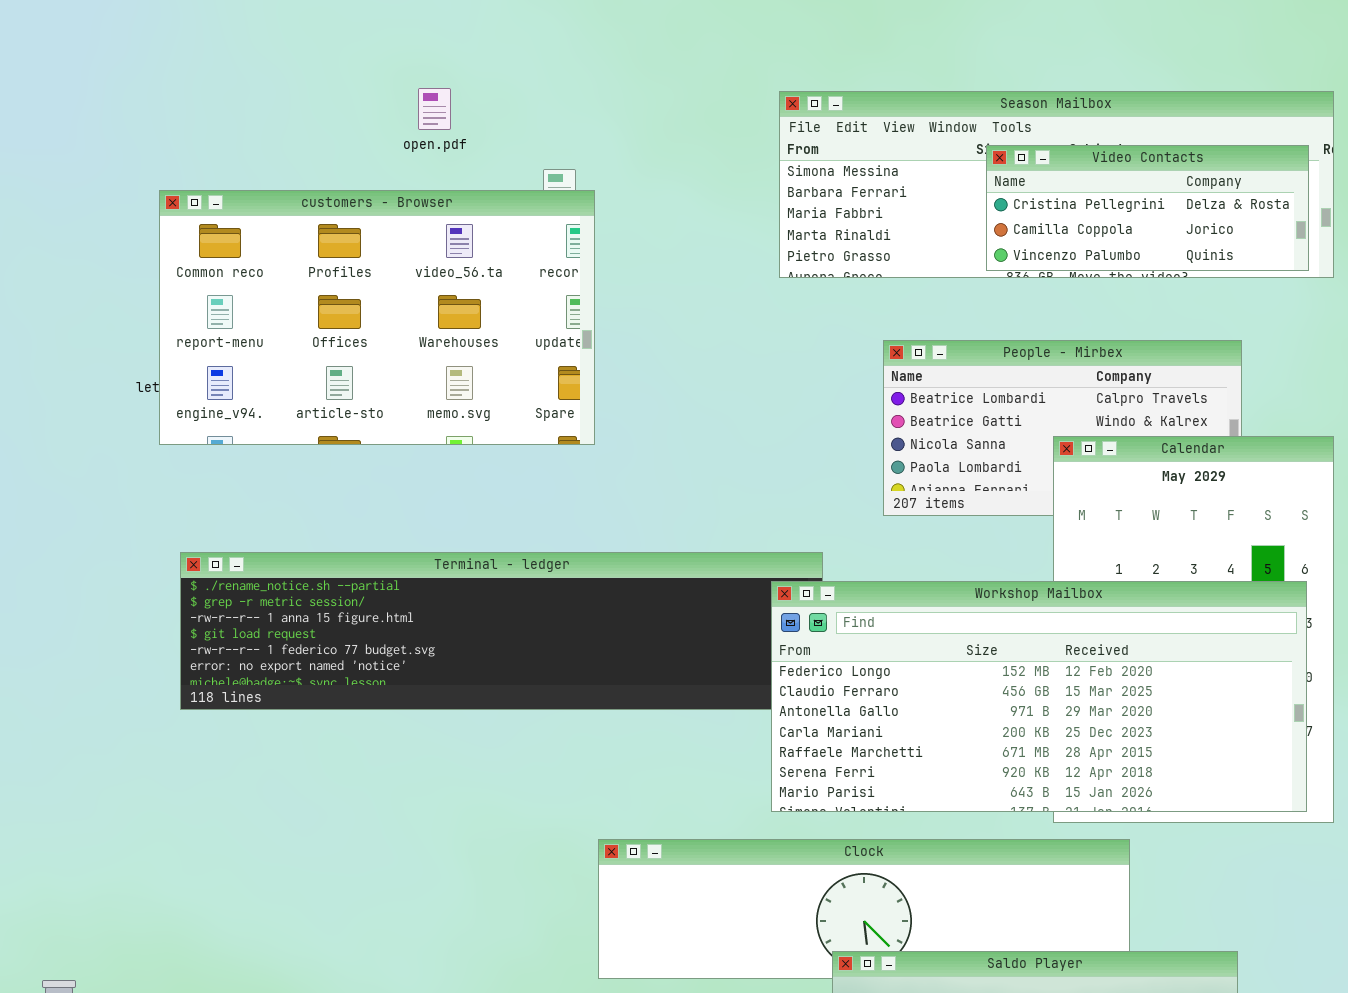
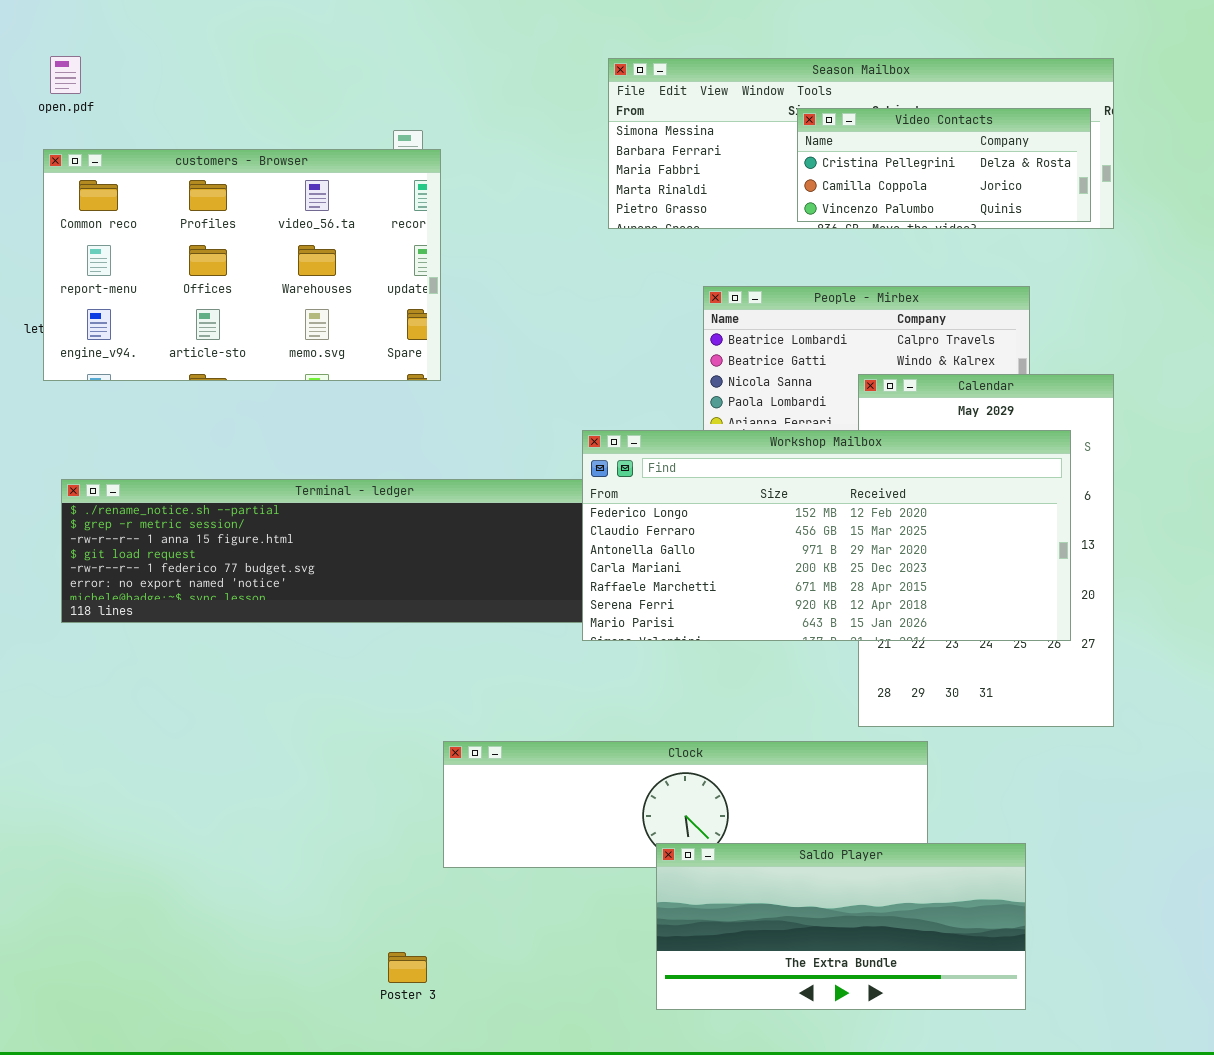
open.pdf: [418,88,451,130] -> [50,56,81,94], moved
Workshop Mailbox: [771,581,1307,812] -> [582,430,1071,641], moved

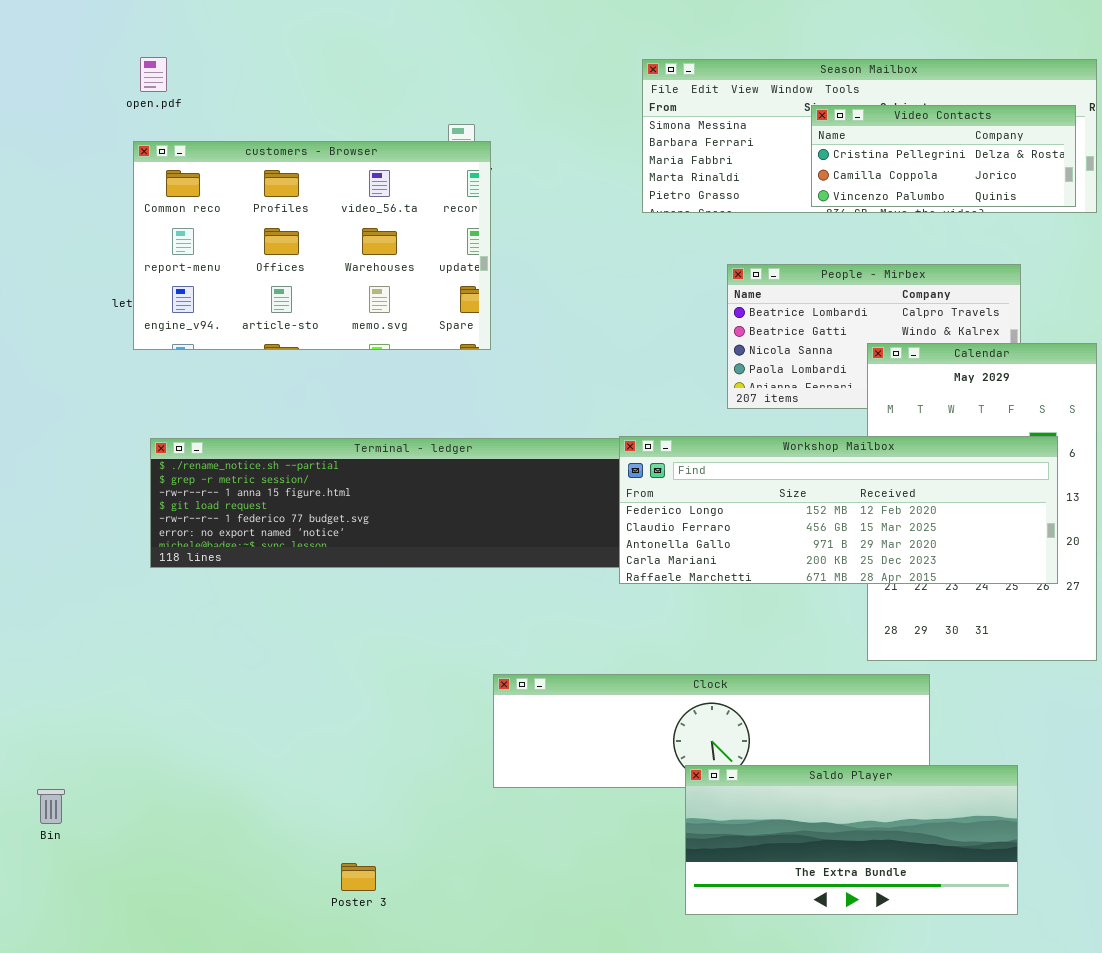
Workshop Mailbox: [582,430,1071,641] -> [619,436,1058,584], resized
Poster 3: [388,952,427,983] -> [341,863,376,891], moved

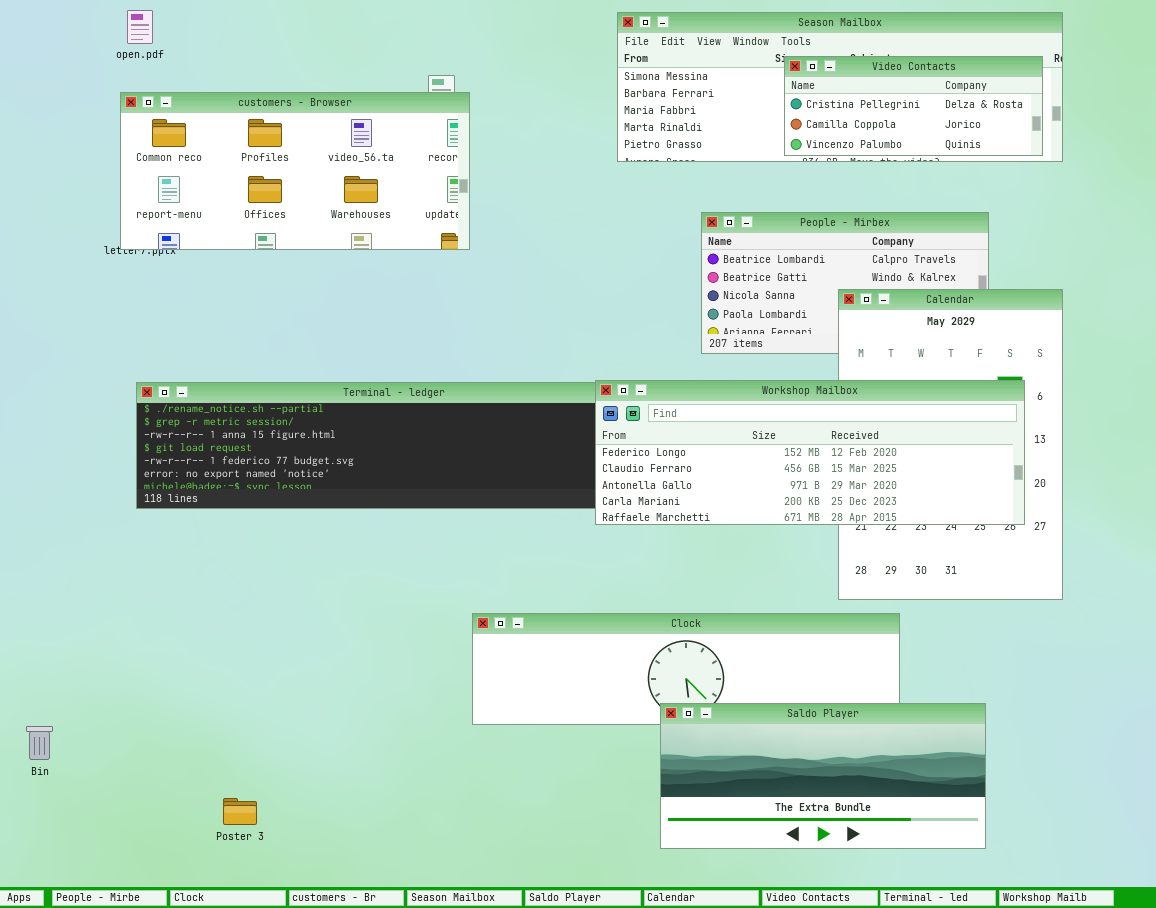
customers - Browser: [133,141,491,350] -> [120,92,470,250], resized
Poster 3: [341,863,376,891] -> [223,798,257,825], moved

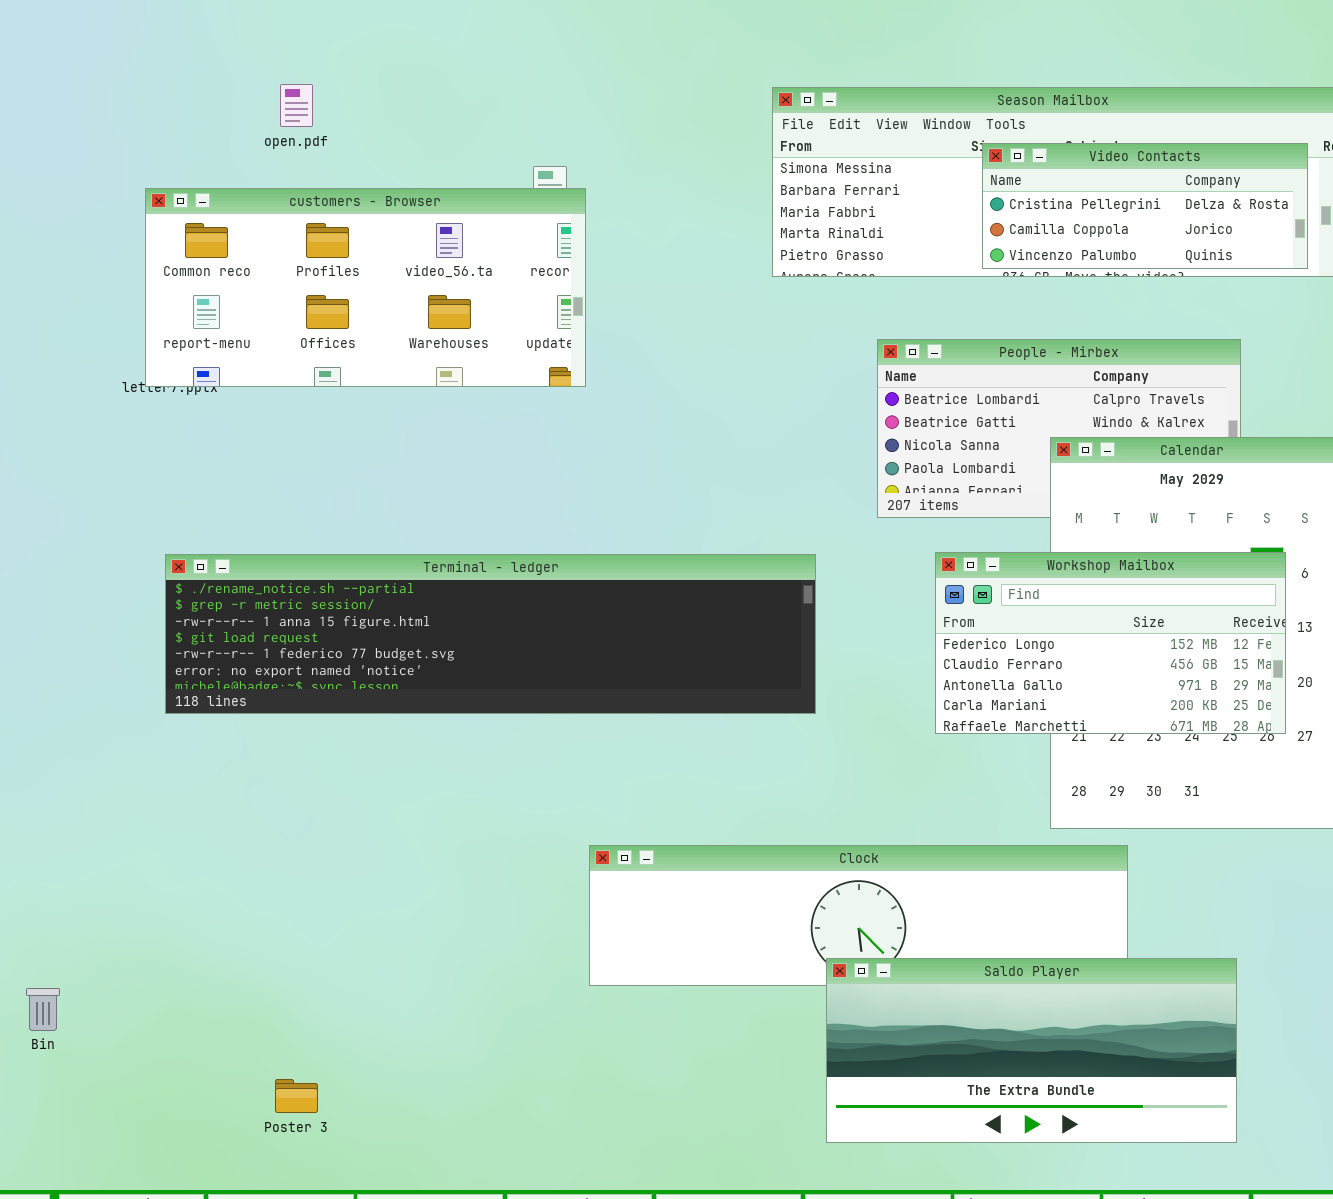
open.pdf: [127,10,153,44] -> [280,84,313,127], moved
Workshop Mailbox: [595,380,1025,525] -> [935,552,1286,734], resized

